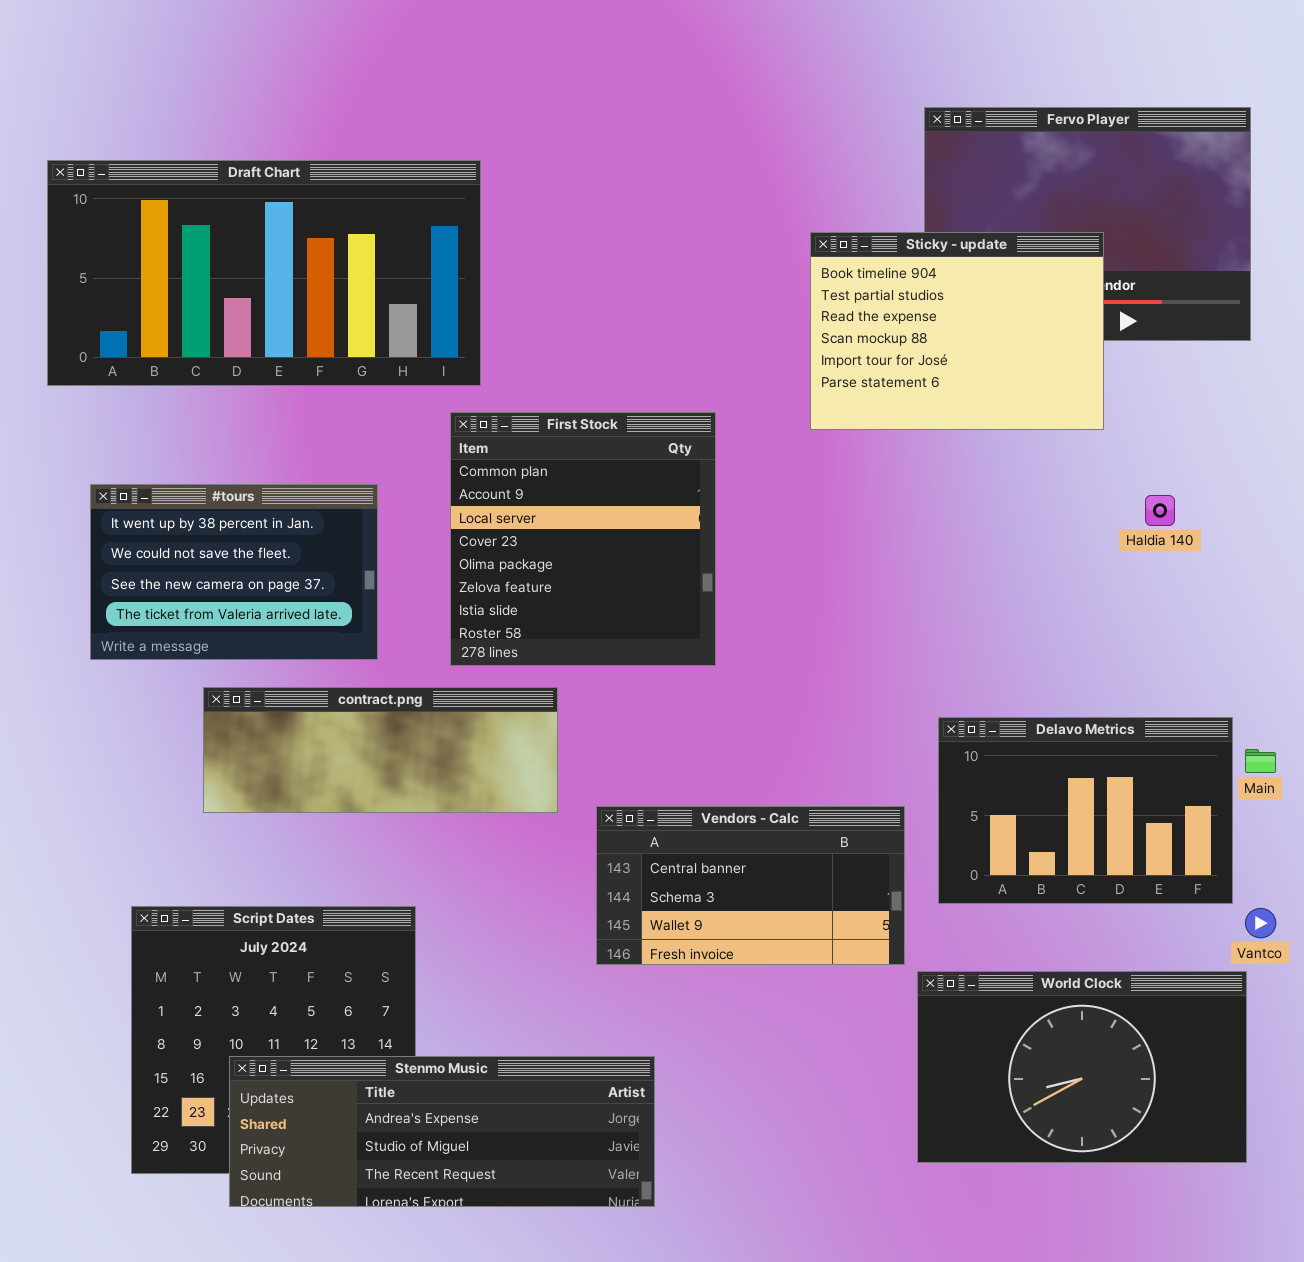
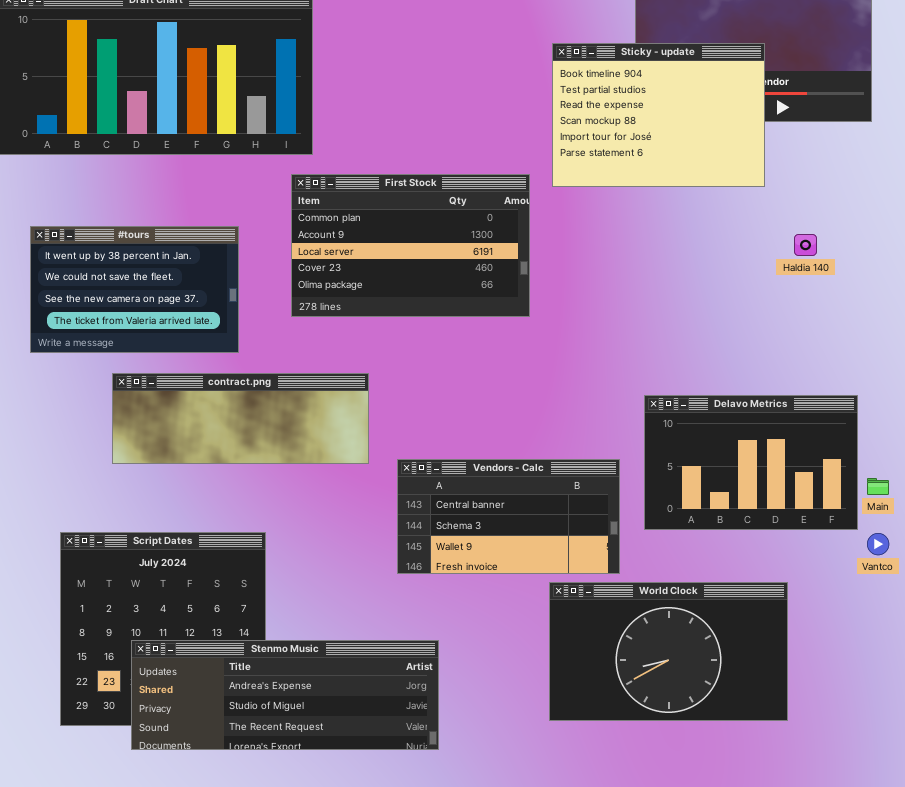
First Stock: [450,412,716,666] -> [291,174,530,317], resized
Main: [1245,749,1276,773] -> [867,478,889,495], moved
World Clock: [917,971,1247,1163] -> [549,582,788,721], moved

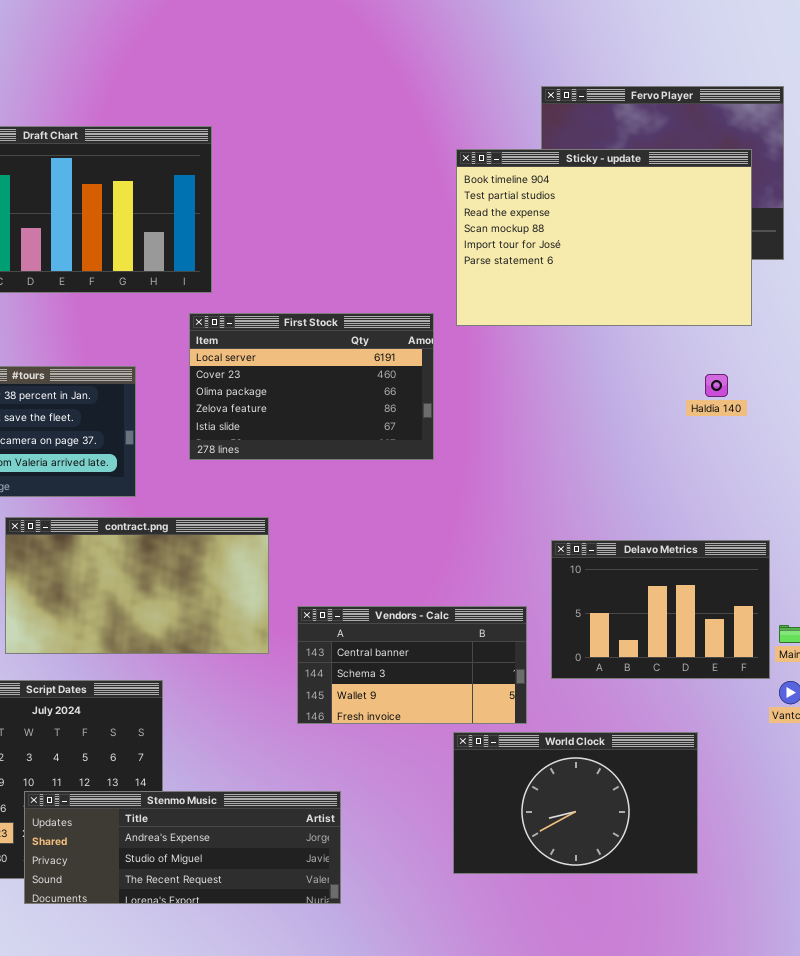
Sticky - update: [552,43,765,187] -> [456,149,752,326], resized
First Stock: [291,174,530,317] -> [189,313,434,460], scrolled down 2 rows
contract.png: [112,373,369,464] -> [5,517,269,654], resized

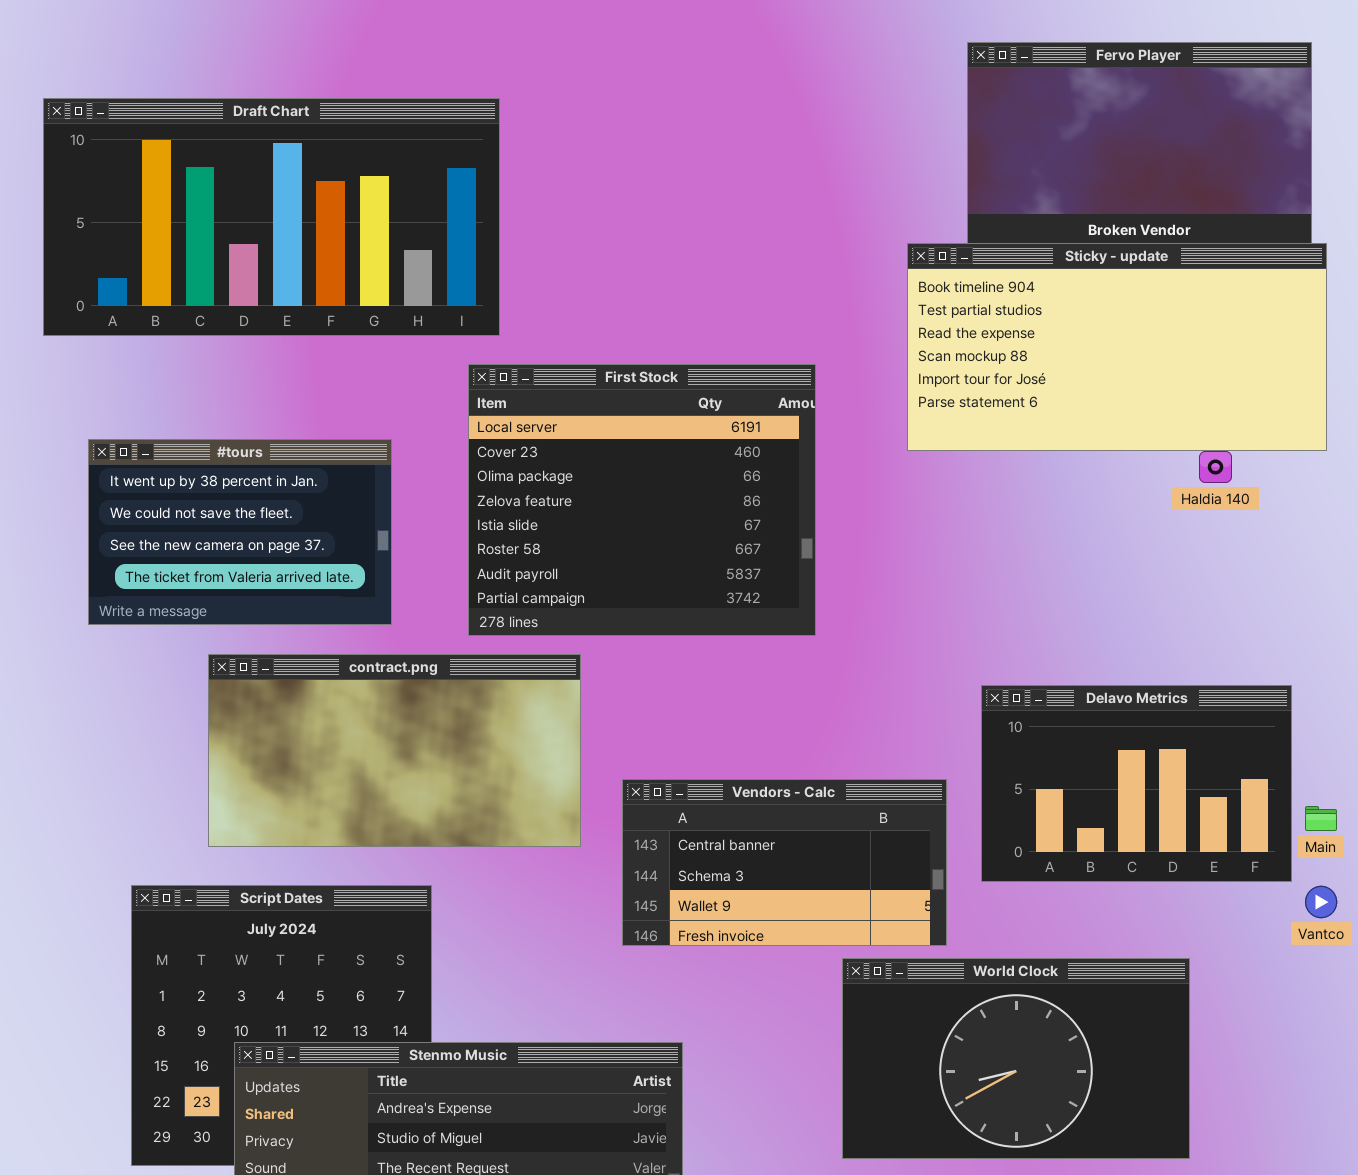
Sticky - update: [456,149,752,326] -> [907,243,1327,451], moved, resized
First Stock: [189,313,434,460] -> [468,364,816,636], resized

